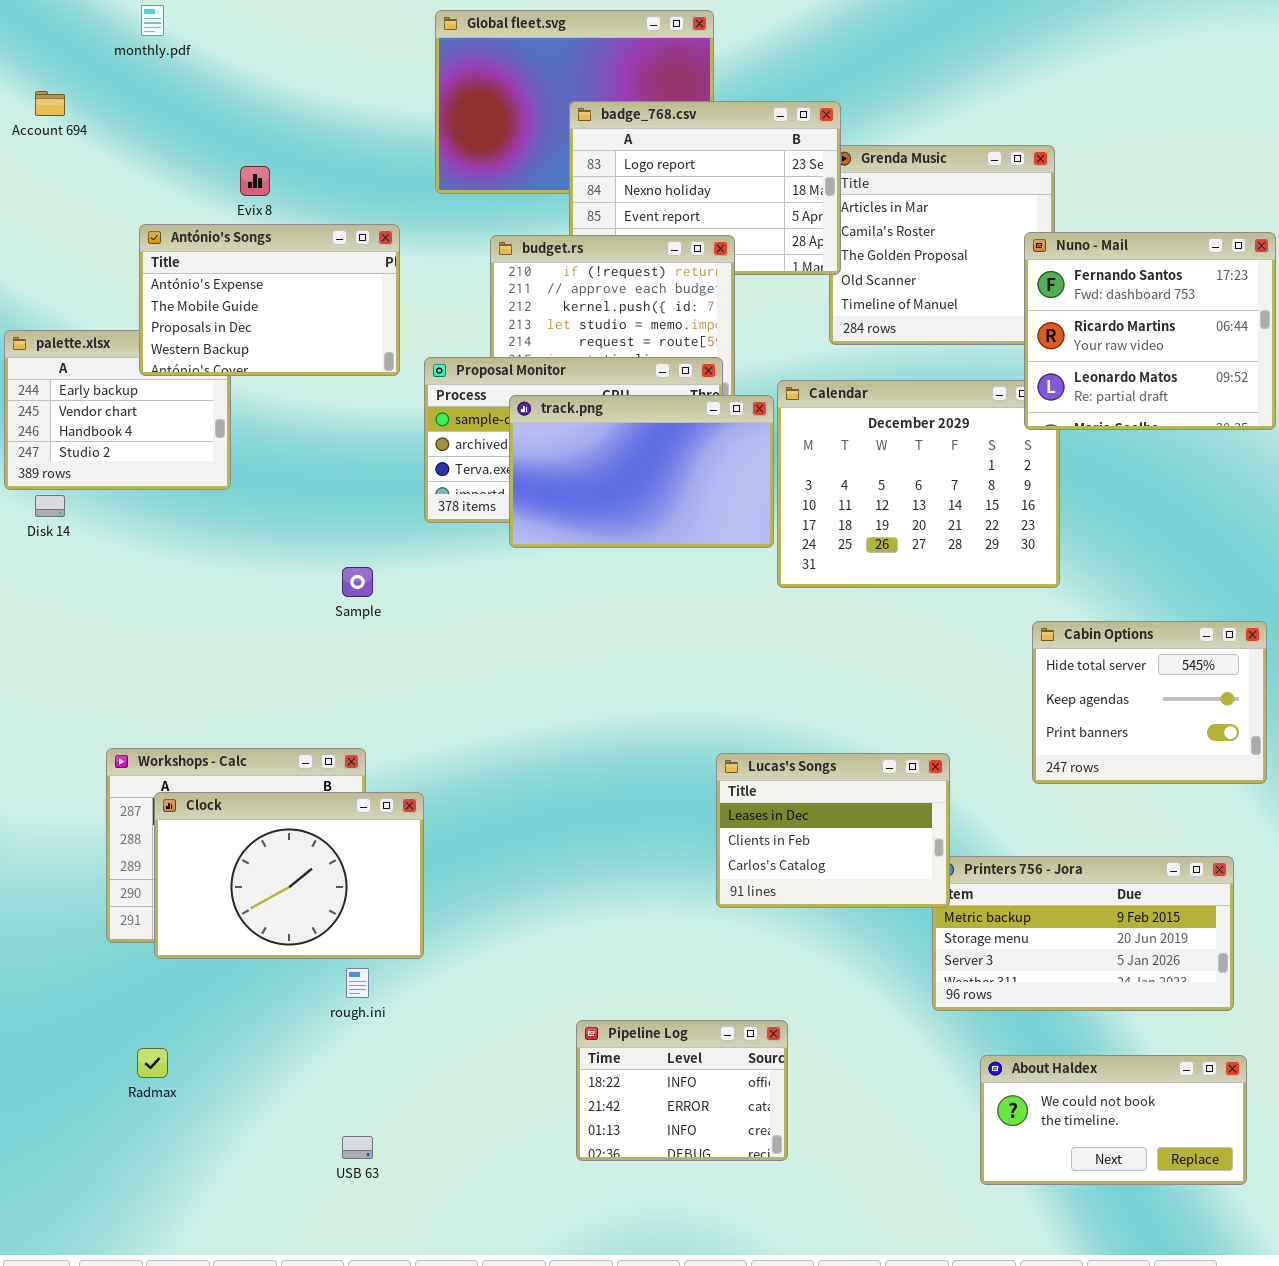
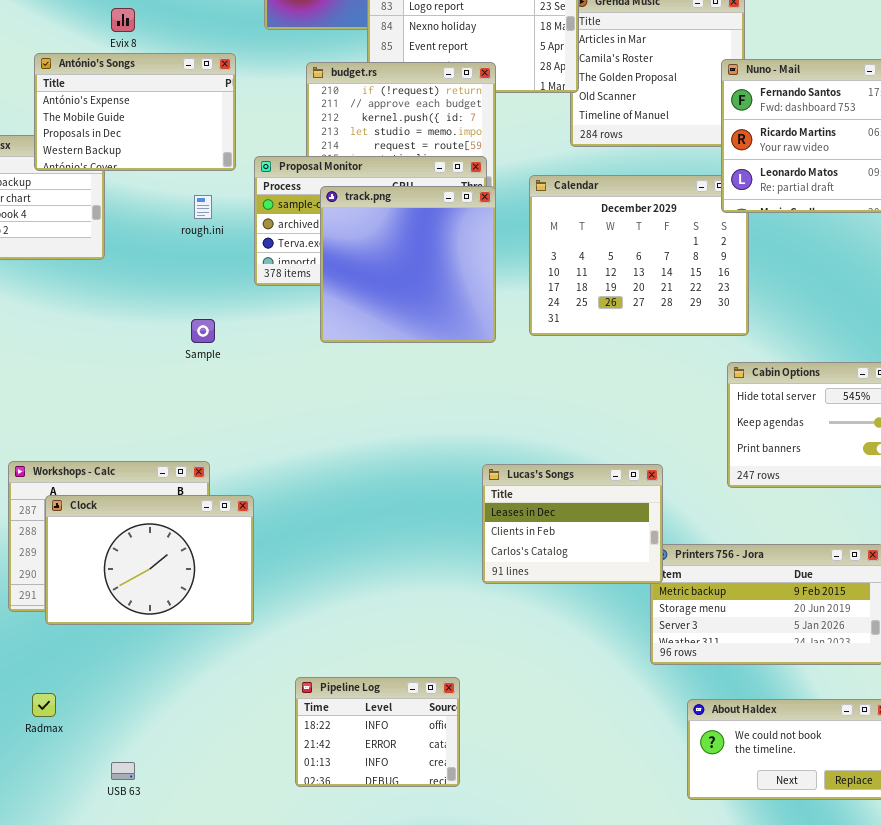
track.png: [509,395,774,548] -> [320,186,496,343], resized
rough.ini: [346,968,369,998] -> [194,195,212,219], moved
Pipeline Log: [576,1020,788,1161] -> [295,677,460,787], moved
USB 63: [342,1136,373,1159] -> [111,762,135,780], moved

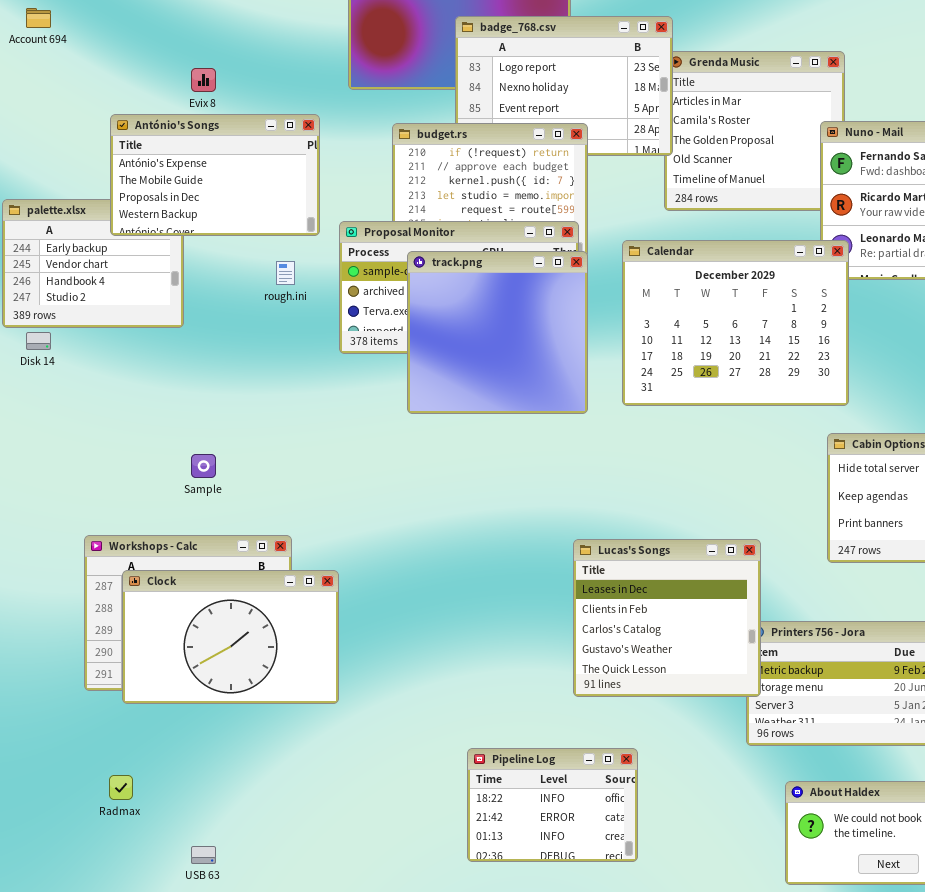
Calendar: [529,175,749,336] -> [622,240,849,406], raised
Sample: [191,319,215,343] -> [191,454,216,478], moved
Lucas's Songs: [482,464,663,584] -> [573,539,761,697], resized
Pipeline Log: [295,677,460,787] -> [467,748,638,862], moved

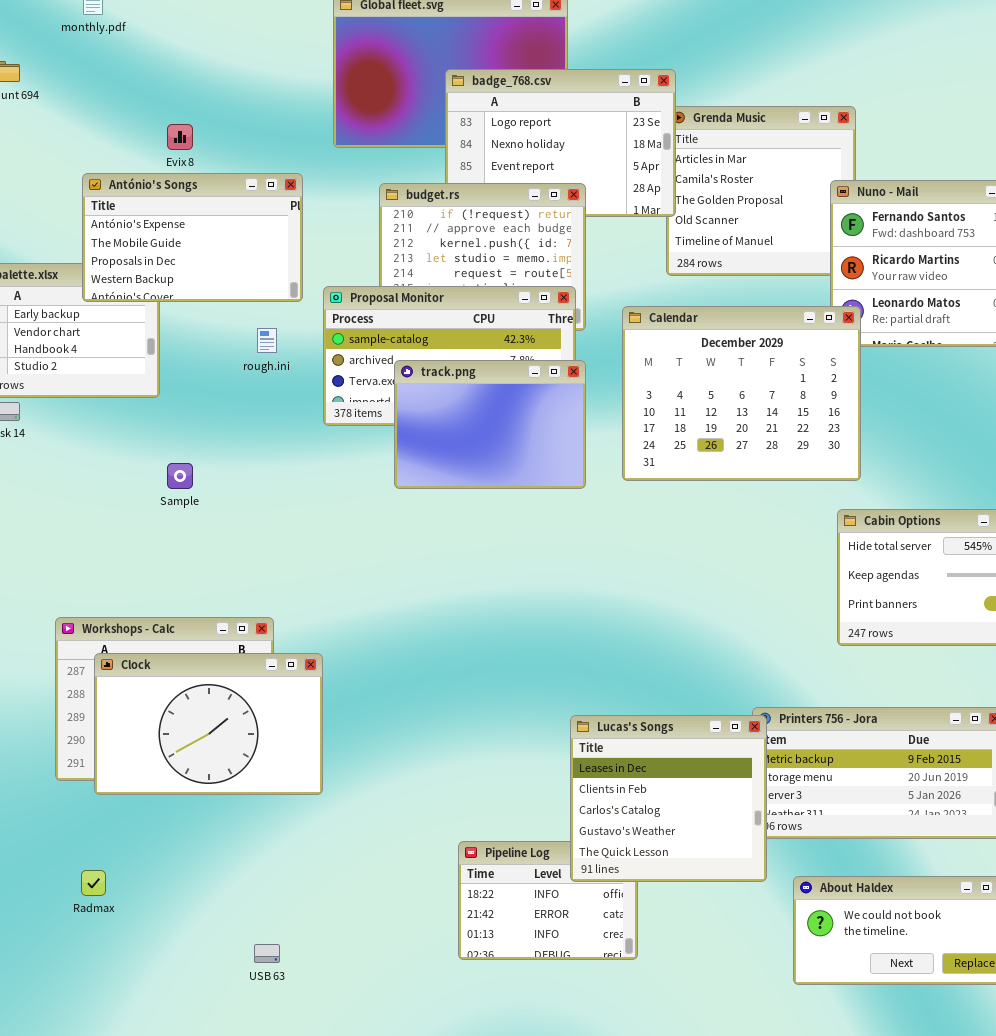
track.png: [407,251,588,414] -> [394,360,586,489], resized
Sample: [191,454,216,478] -> [167,463,193,489], moved
Lucas's Songs: [573,539,761,697] -> [570,715,767,882], moved
USB 63: [191,846,216,864] -> [254,944,280,963], moved

